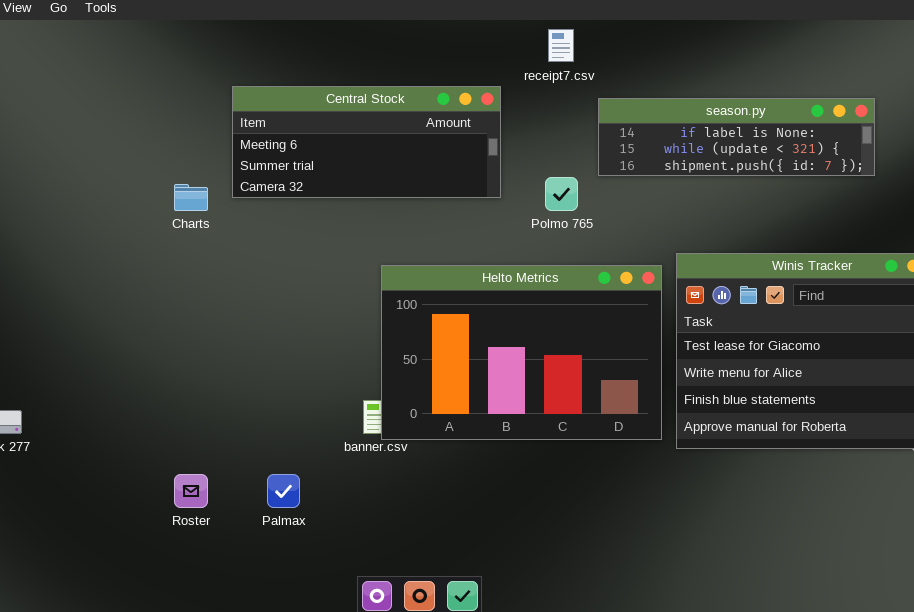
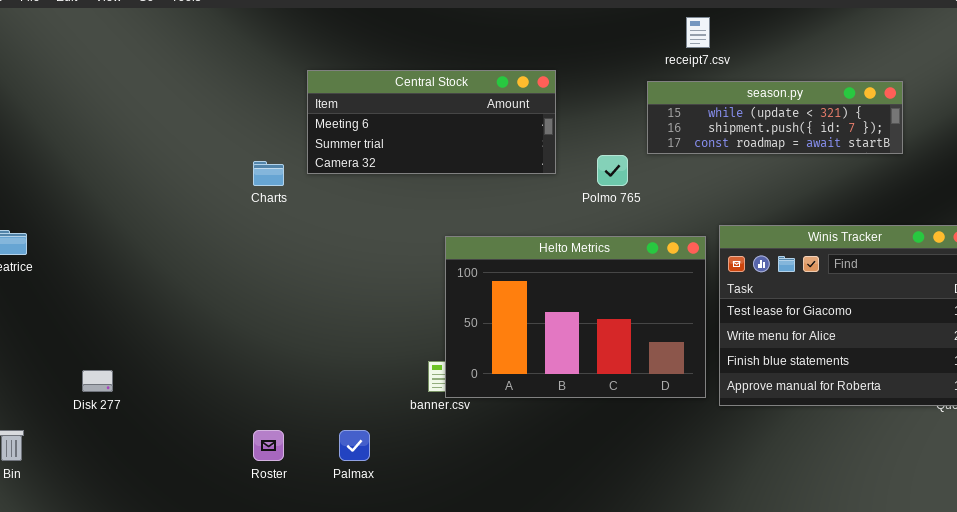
receipt7.csv: [548,29,574,62] -> [686,17,710,48], moved
season.py: [598,98,875,176] -> [647,81,903,154], scrolled down 1 row

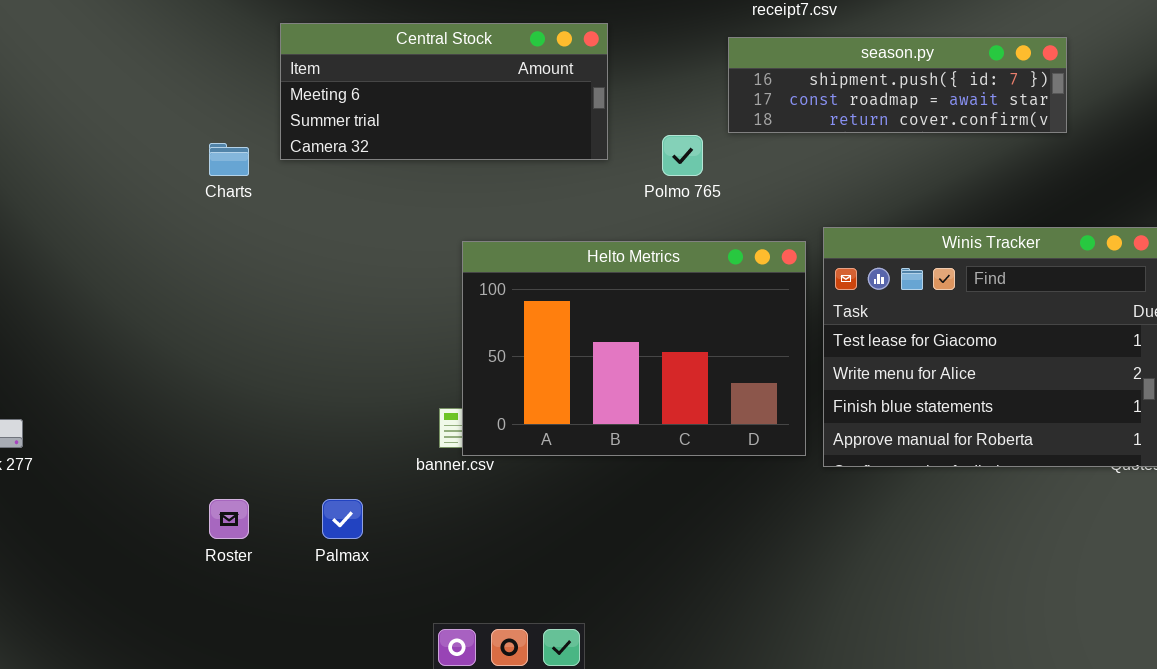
season.py: [647,81,903,154] -> [728,37,1067,133], scrolled down 1 row

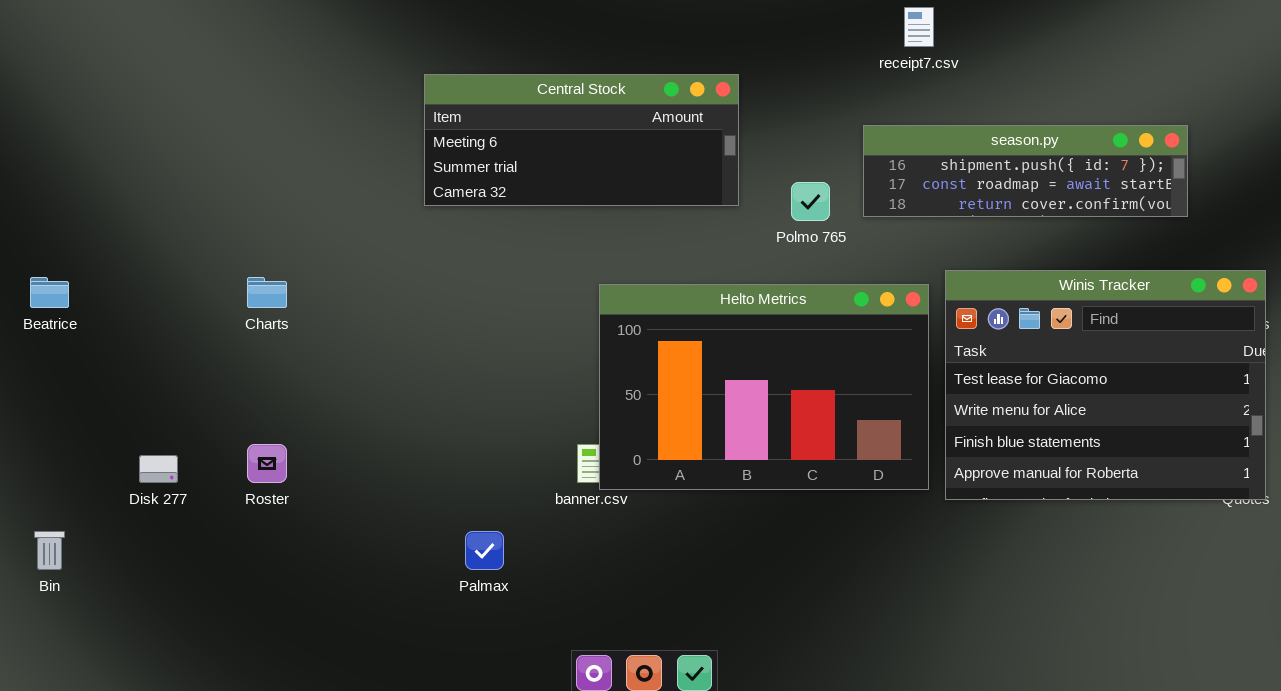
season.py: [728,37,1067,133] -> [863,125,1188,217], moved
Charts: [209,143,249,176] -> [247,277,287,308], moved
Roster: [209,499,249,539] -> [247,444,287,483], moved

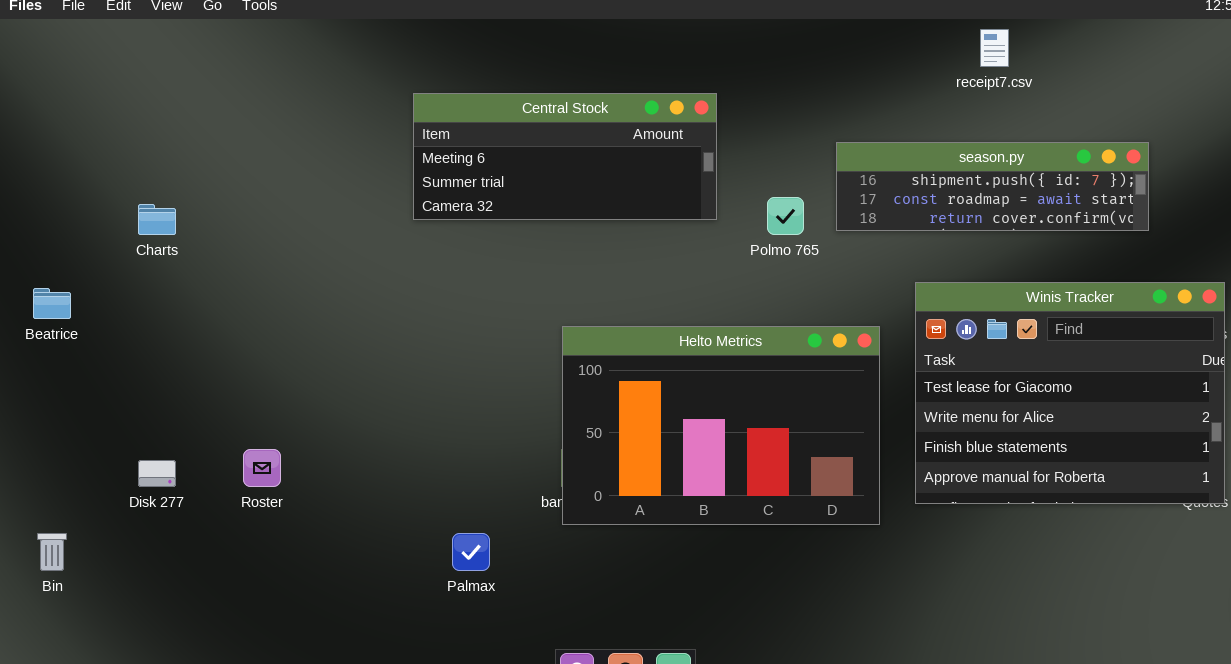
receipt7.csv: [904,7,934,47] -> [980,29,1009,67], moved
Charts: [247,277,287,308] -> [138,204,176,235], moved
Helto Metrics: [599,284,929,490] -> [562,326,880,525], moved

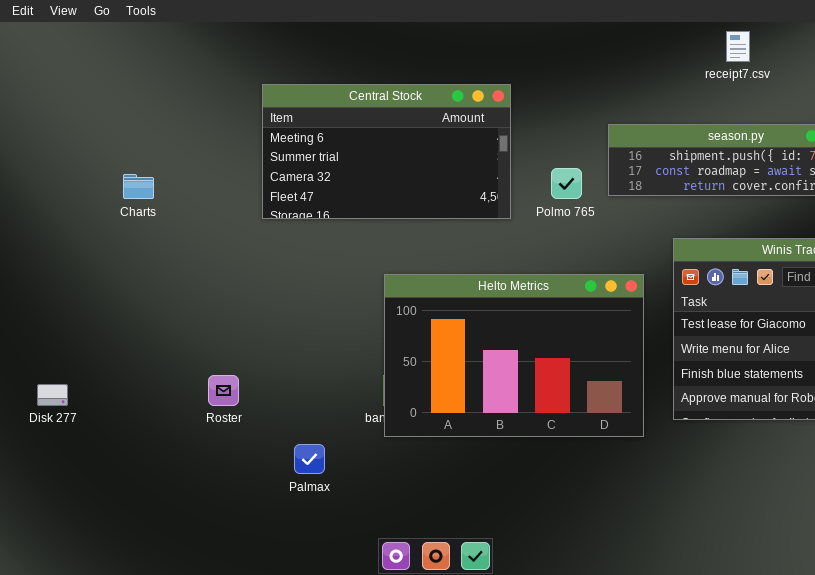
Central Stock: [413,93,717,220] -> [262,84,511,219], resized
Charts: [138,204,176,235] -> [123,174,154,199], moved
Roster: [243,449,281,487] -> [208,375,239,406], moved

